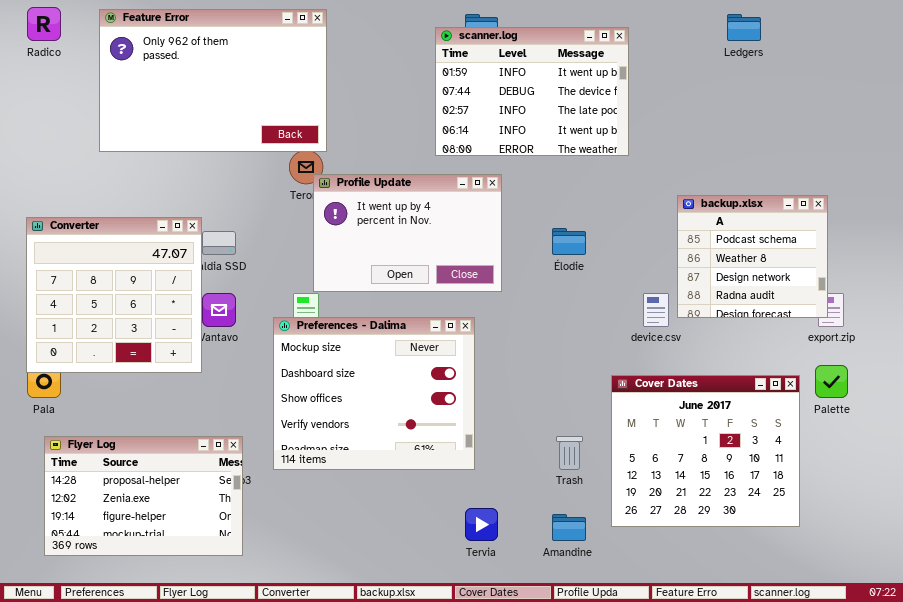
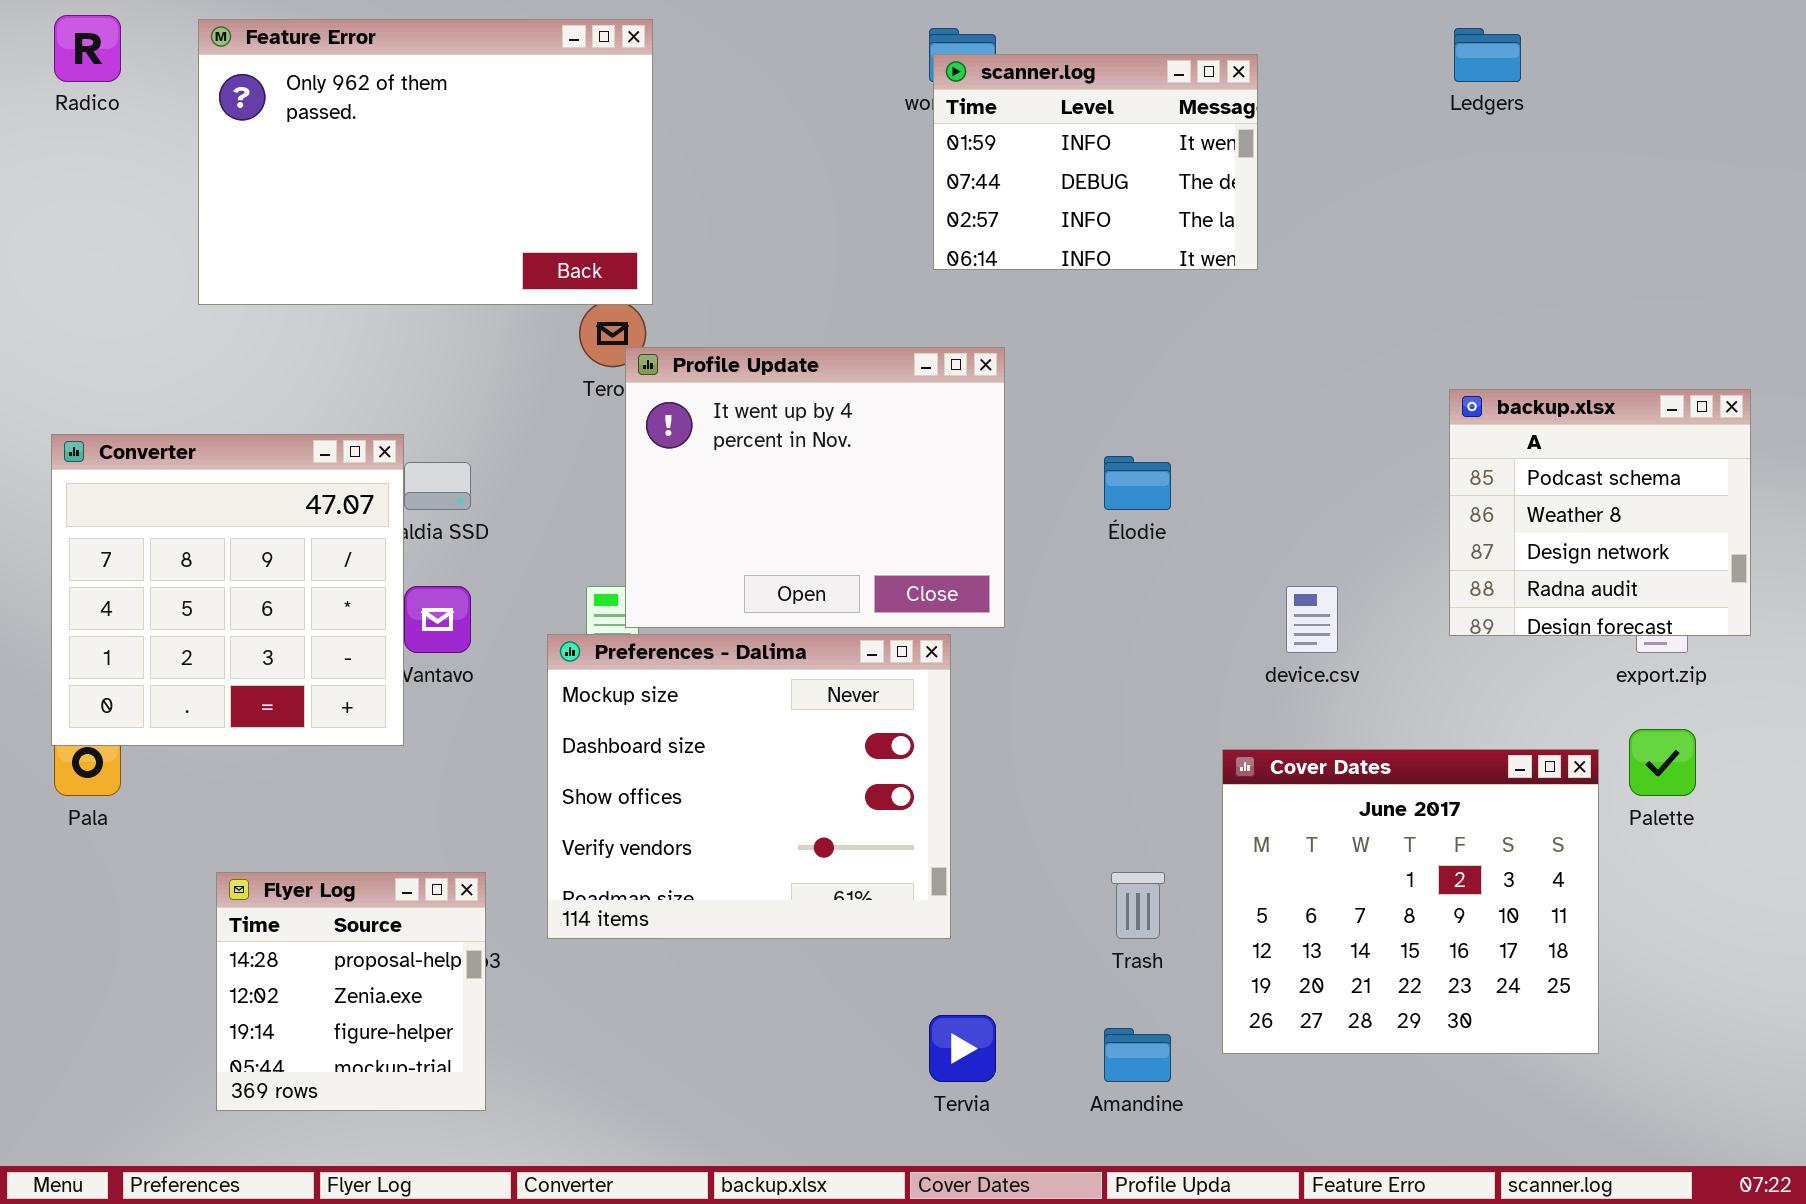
scanner.log: [435,27,629,156] -> [933,54,1258,270], resized
Profile Update: [313,174,502,292] -> [625,347,1005,628], resized
backup.xlsx: [677,195,828,318] -> [1449,389,1751,636], moved
Flyer Log: [44,436,243,556] -> [216,872,486,1111], resized

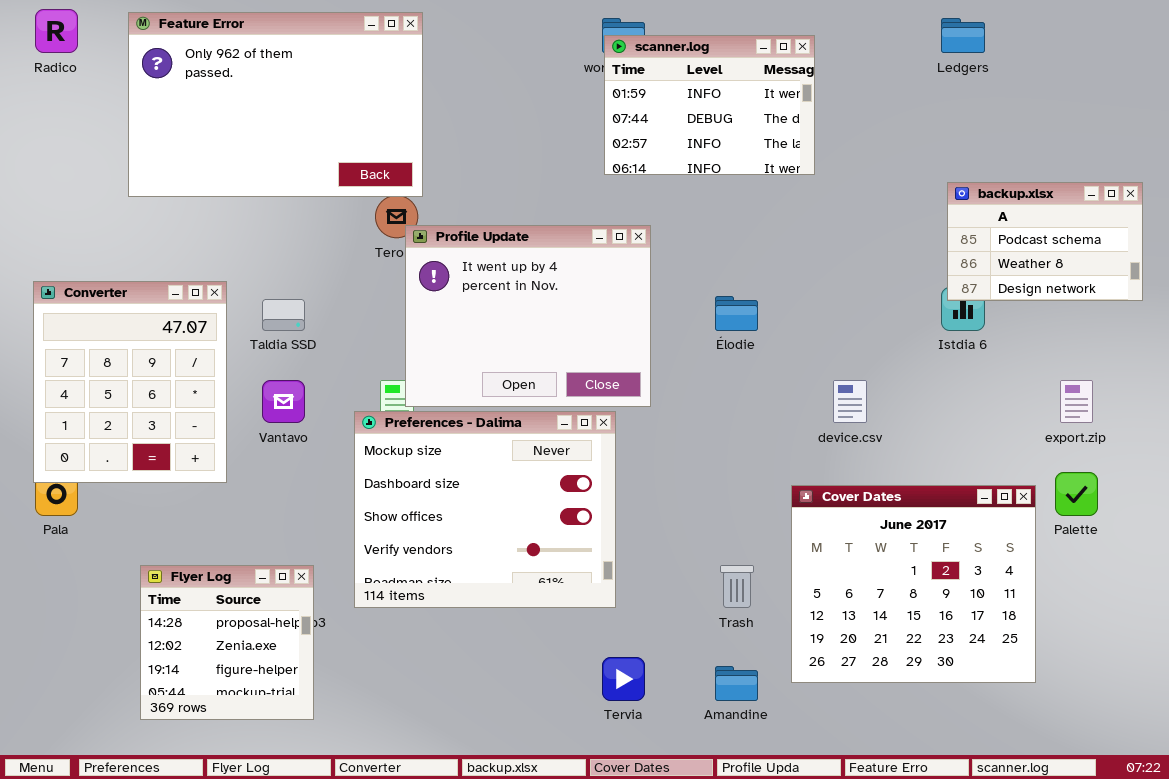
backup.xlsx: [1449,389,1751,636] -> [947,182,1143,301], moved, resized
Converter: [51,434,404,746] -> [33,281,227,483], resized

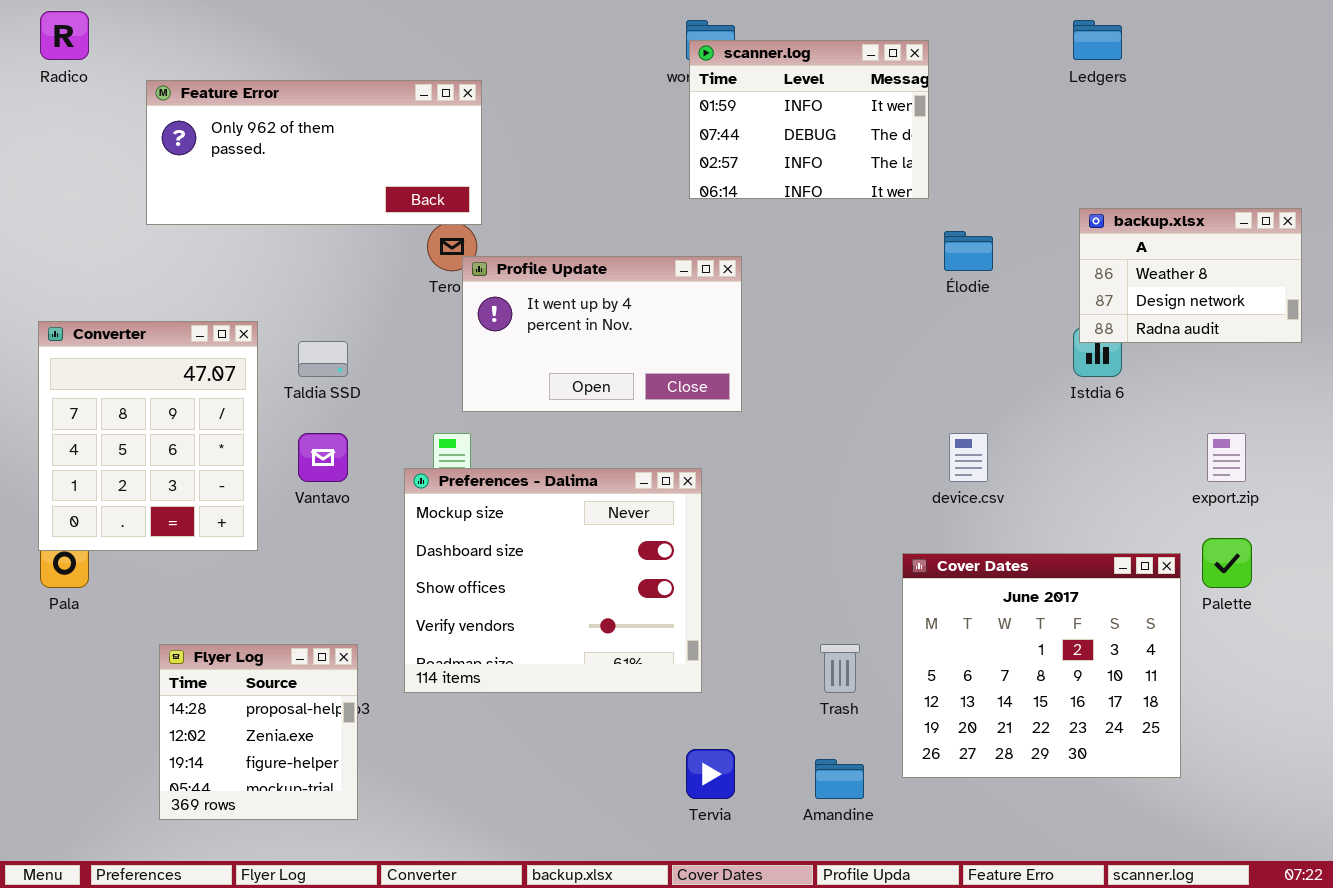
Feature Error: [128,12,423,197] -> [146,80,482,225], resized
backup.xlsx: [947,182,1143,301] -> [1079,208,1302,343], scrolled down 1 row
Profile Update: [405,225,651,407] -> [462,256,742,412], resized
Élodie: [715,296,758,331] -> [944,231,993,271], moved

